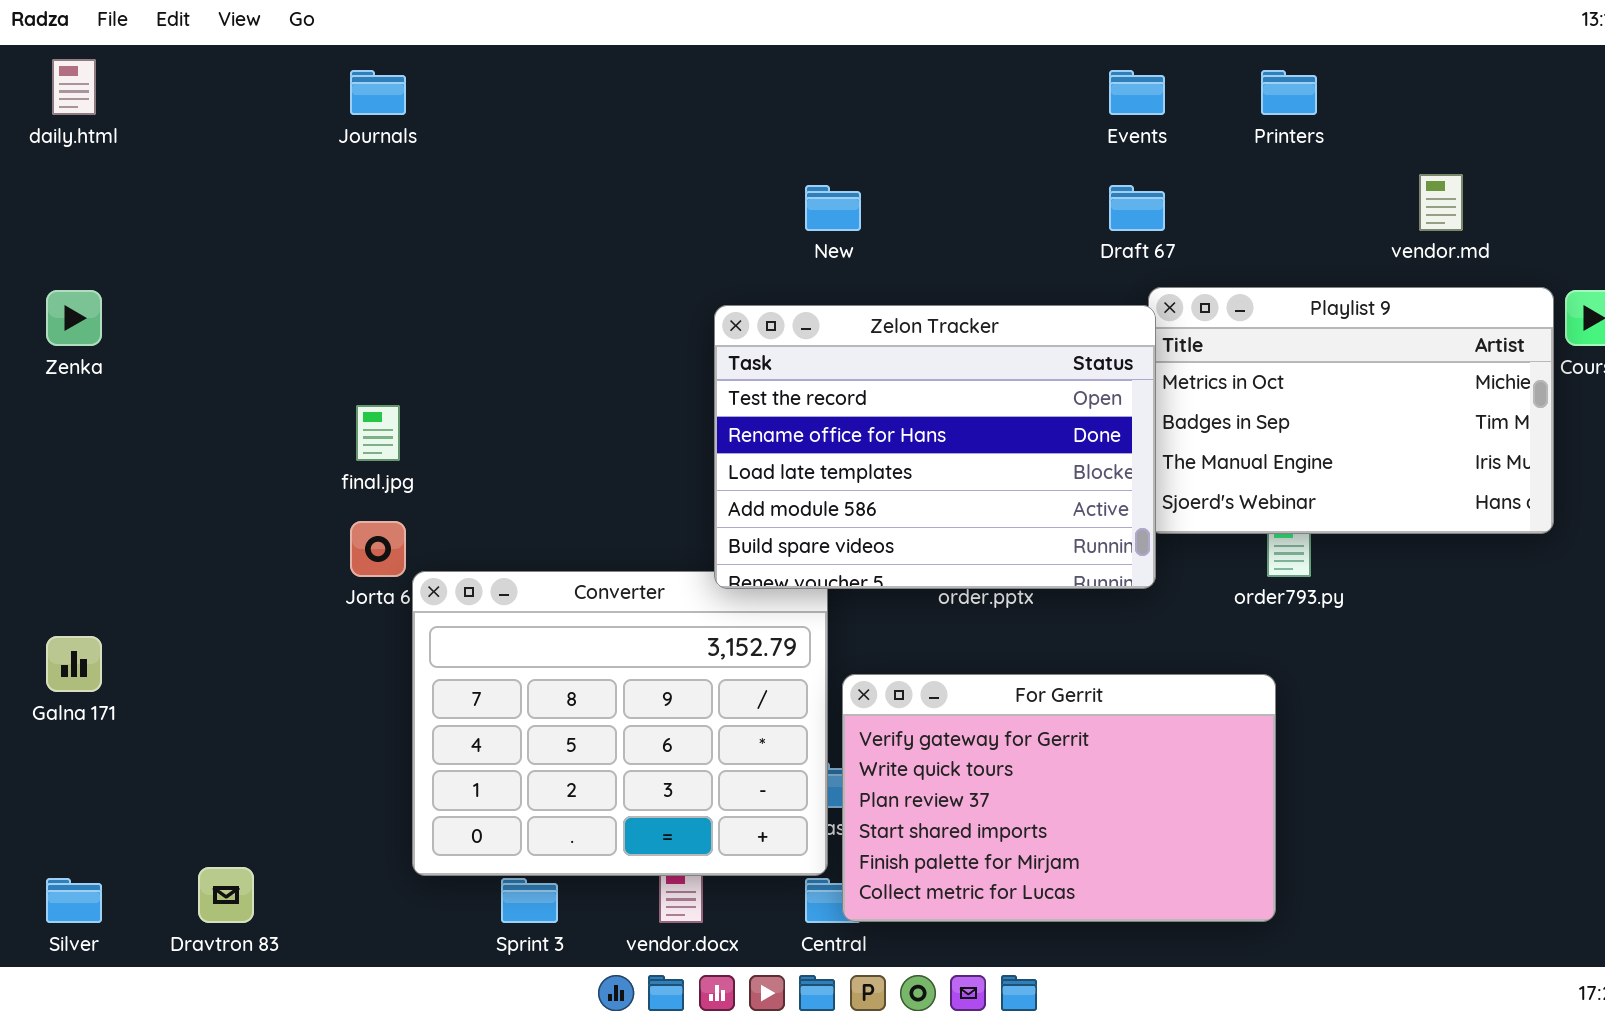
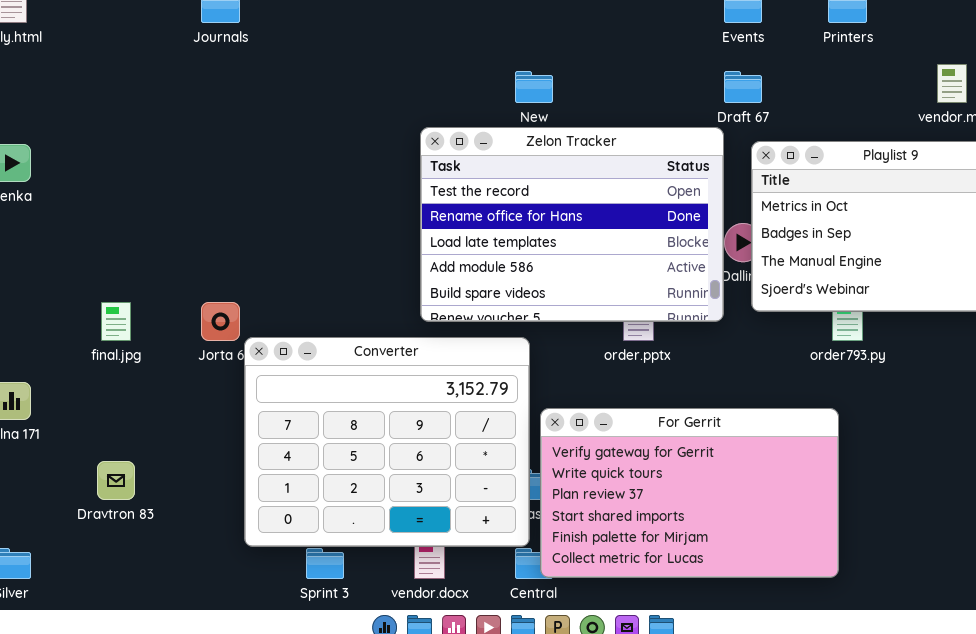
Zelon Tracker: [714,305,1156,589] -> [420,127,724,322], moved
final.jpg: [356,405,400,461] -> [101,302,131,341], moved
Dravtron 83: [198,867,254,923] -> [97,461,135,500], moved

